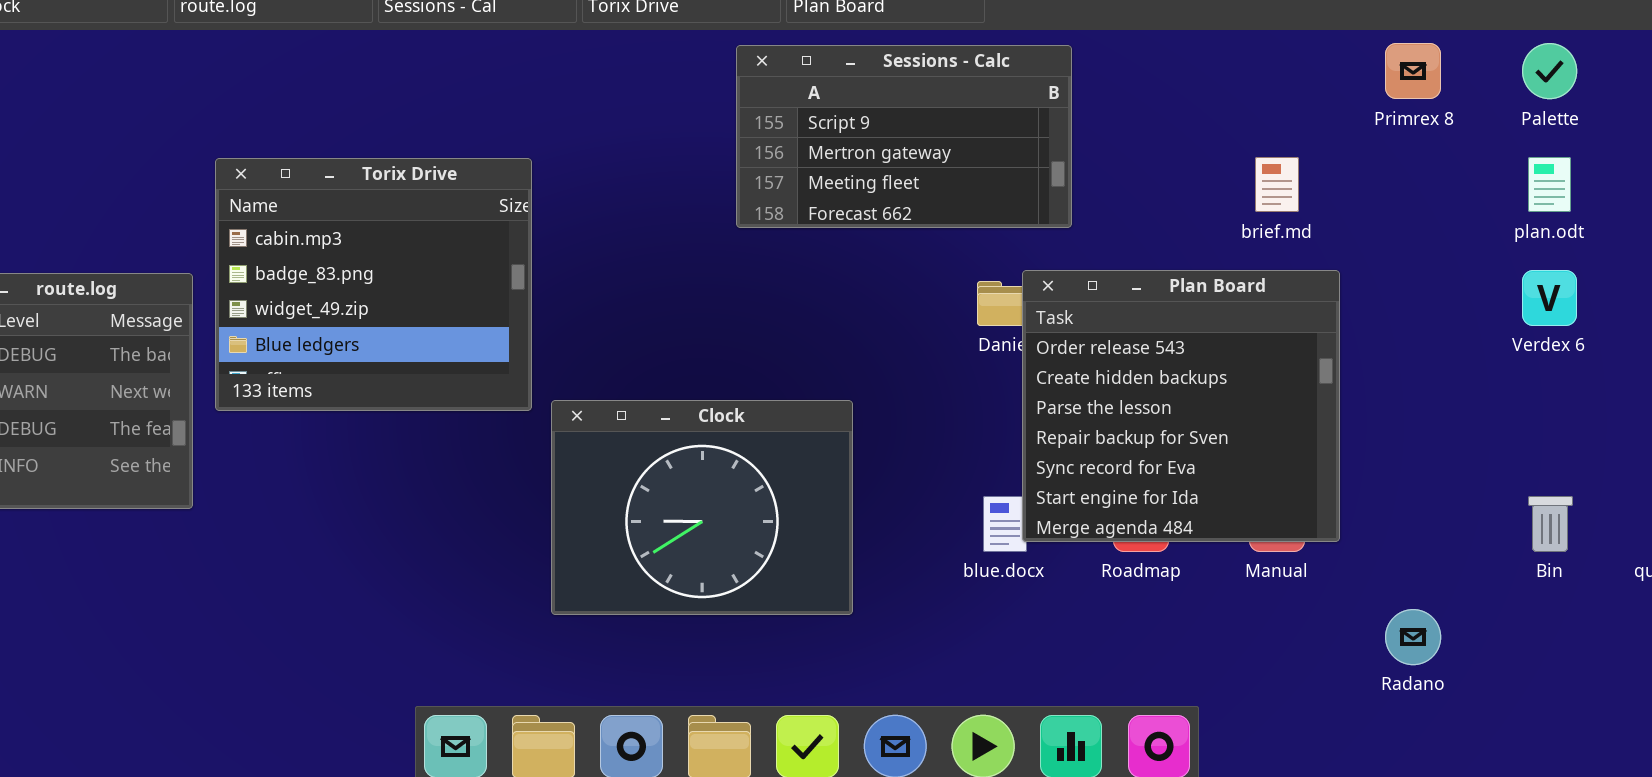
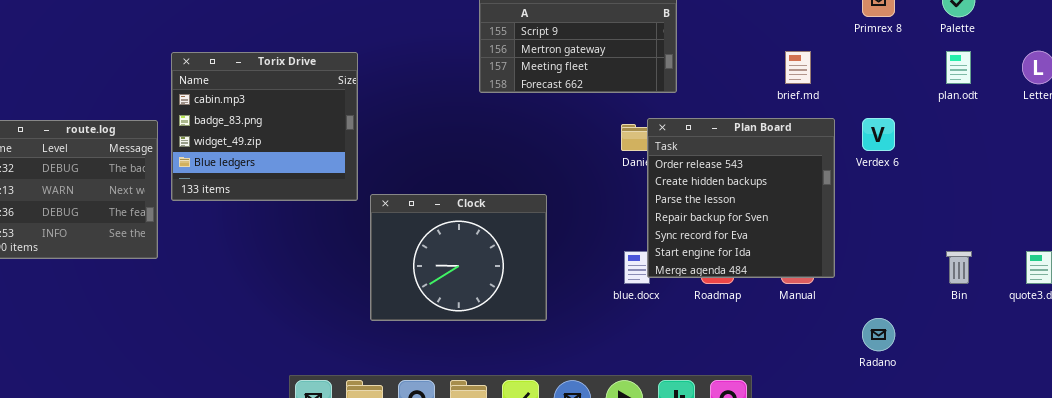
Verdex 6: [1522,270,1577,326] -> [862,118,895,151], moved

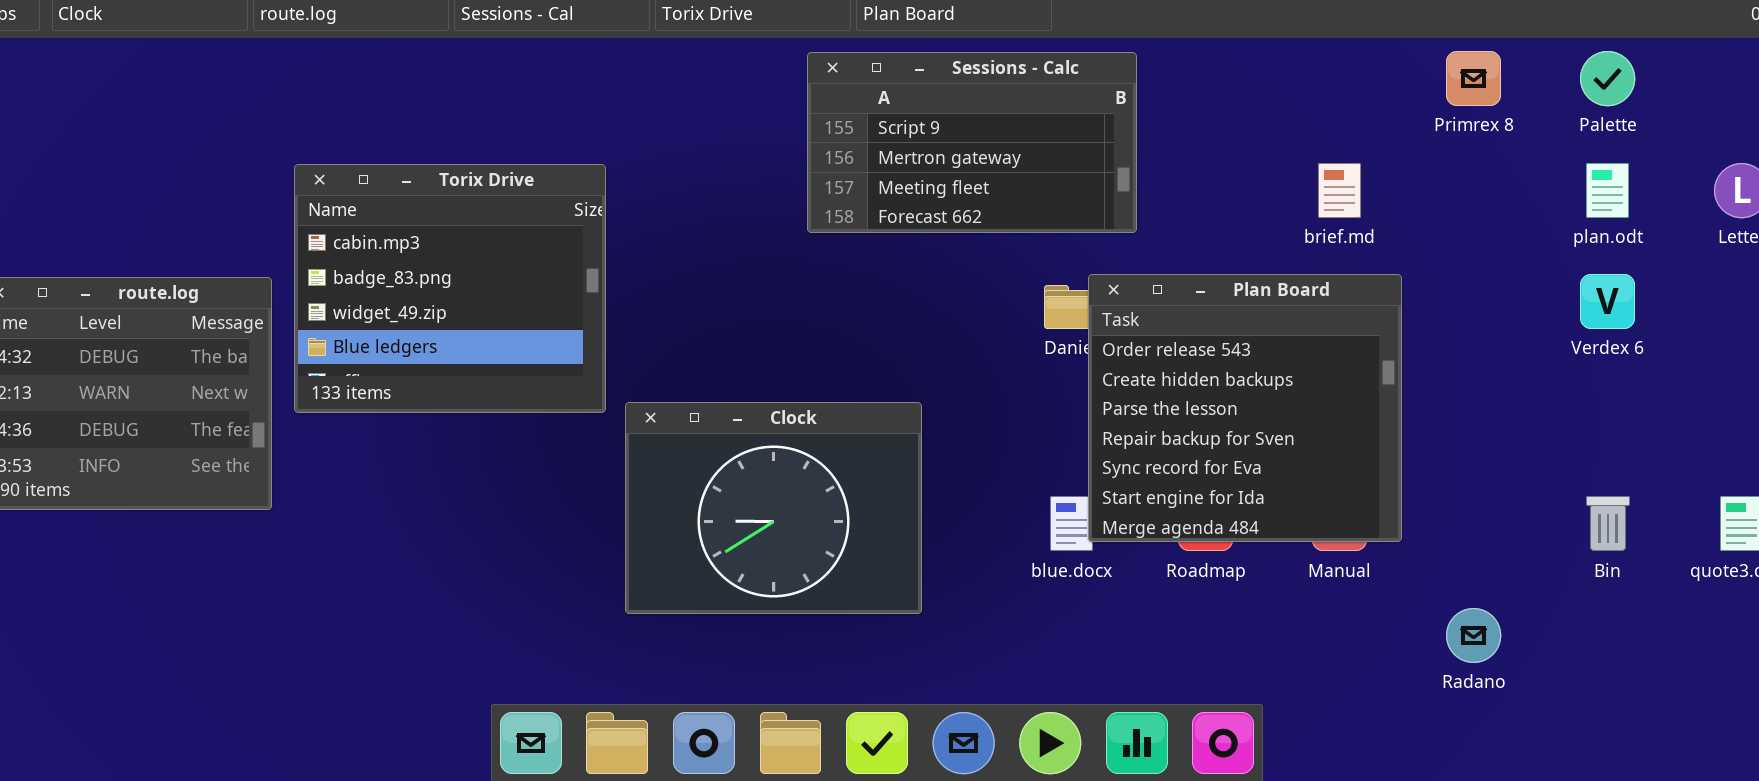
Verdex 6: [862,118,895,151] -> [1580,274,1635,329], moved

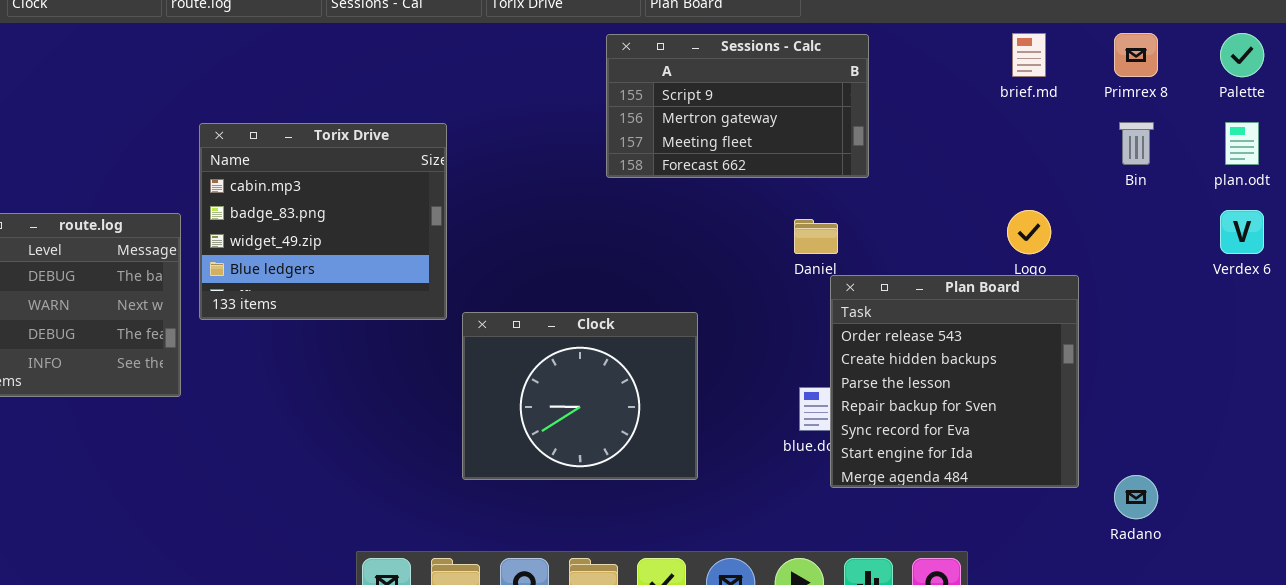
brief.md: [1318,163,1361,218] -> [1012,33,1046,77], moved
Plan Board: [1088,274,1402,542] -> [830,275,1079,488], moved
Bin: [1586,496,1630,551] -> [1119,122,1154,165], moved

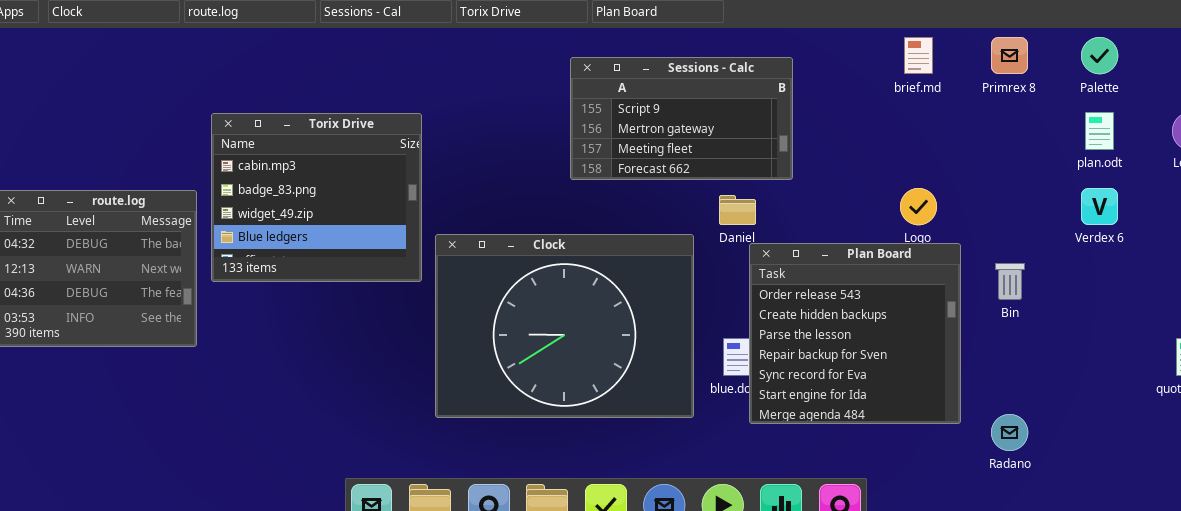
Sessions - Calc: [606,34,869,178] -> [570,57,793,180], moved
Bin: [1119,122,1154,165] -> [995,263,1025,300], moved
Clock: [462,312,698,480] -> [435,234,694,418], resized

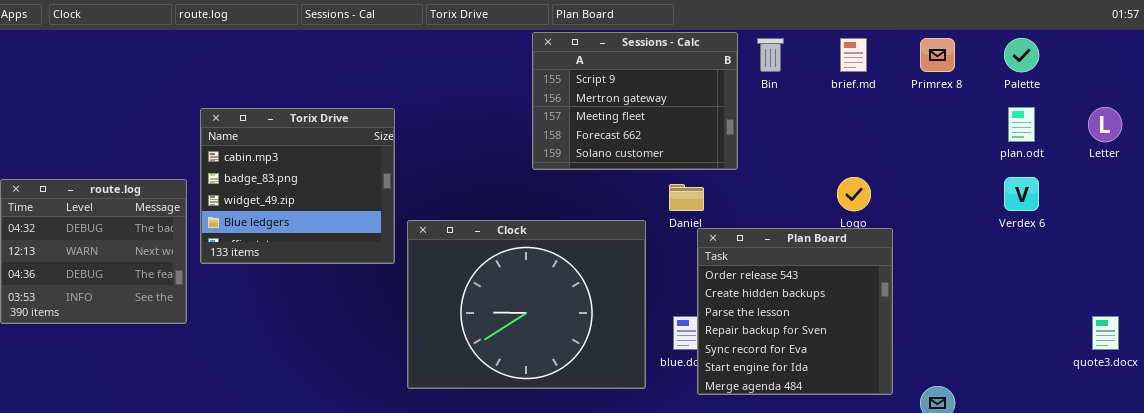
Sessions - Calc: [570,57,793,180] -> [532,32,738,170], resized
Bin: [995,263,1025,300] -> [757,38,784,72], moved

